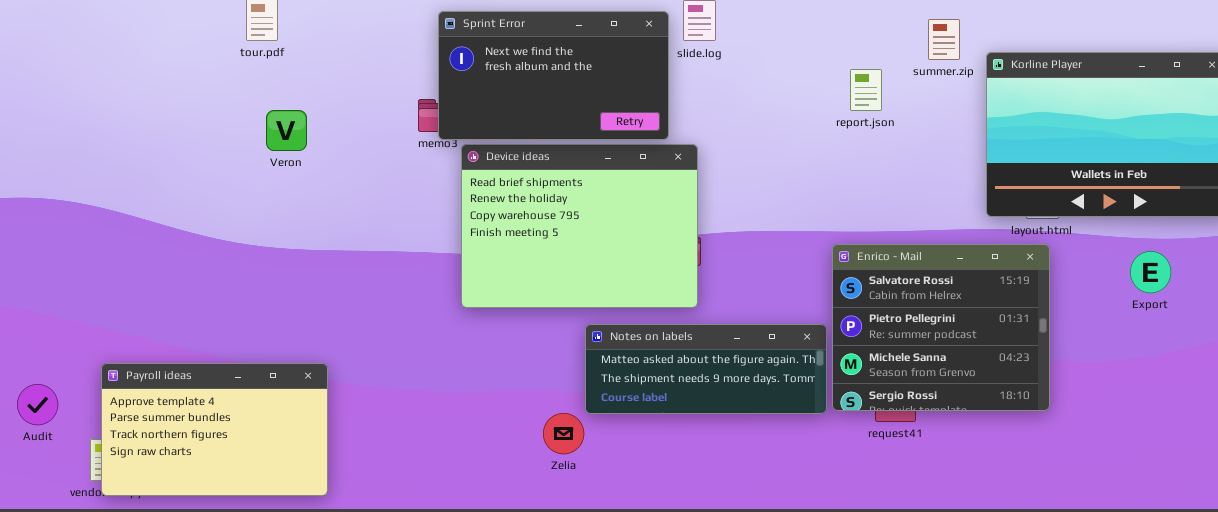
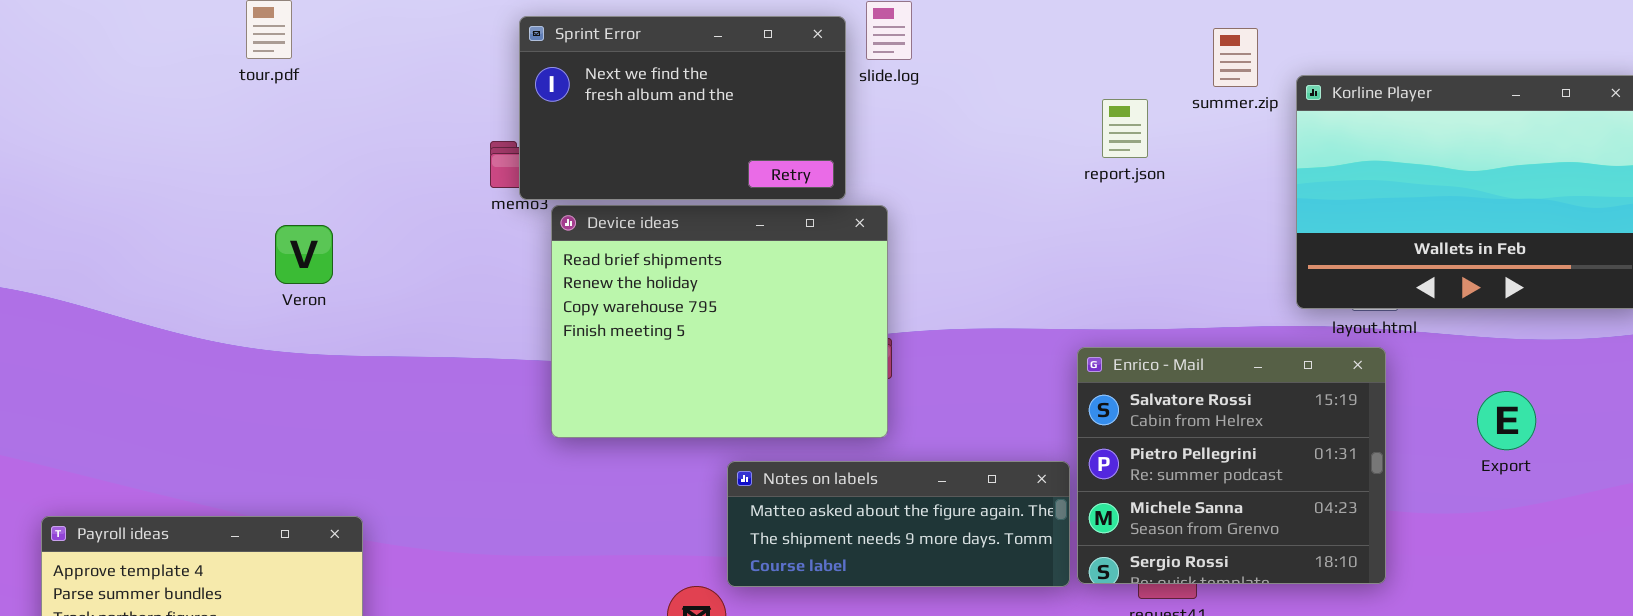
Veron: [266,110,307,151] -> [275,225,333,284], moved
Export: [1130,251,1171,293] -> [1477,391,1536,450], moved

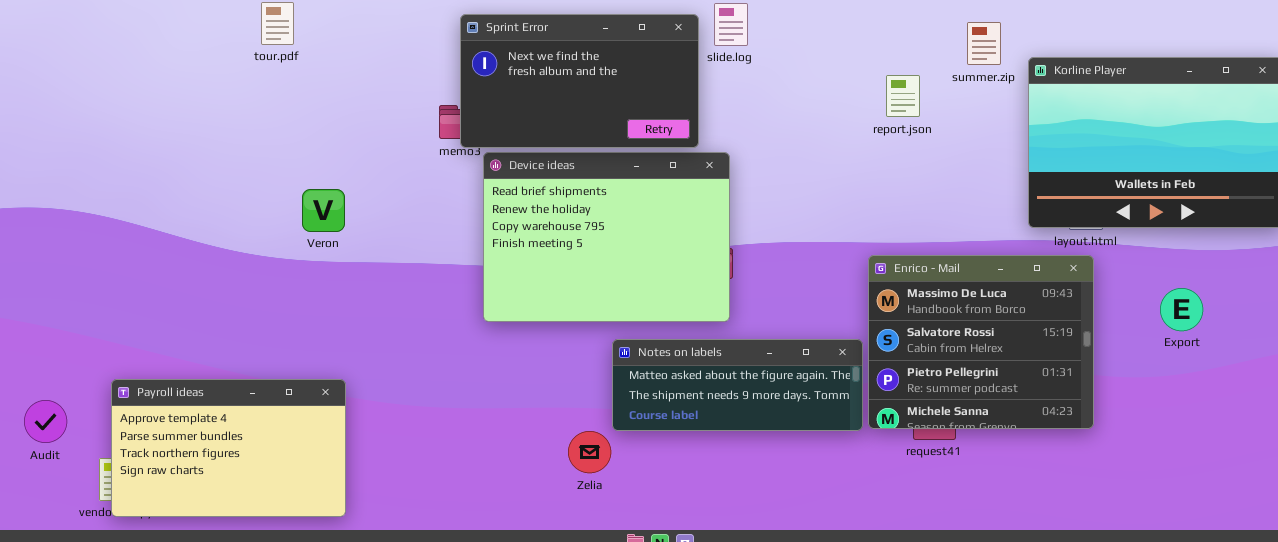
Veron: [275,225,333,284] -> [302,189,345,232], moved
Enrico - Mail: [1077,347,1386,584] -> [868,255,1094,429], scrolled up 1 row

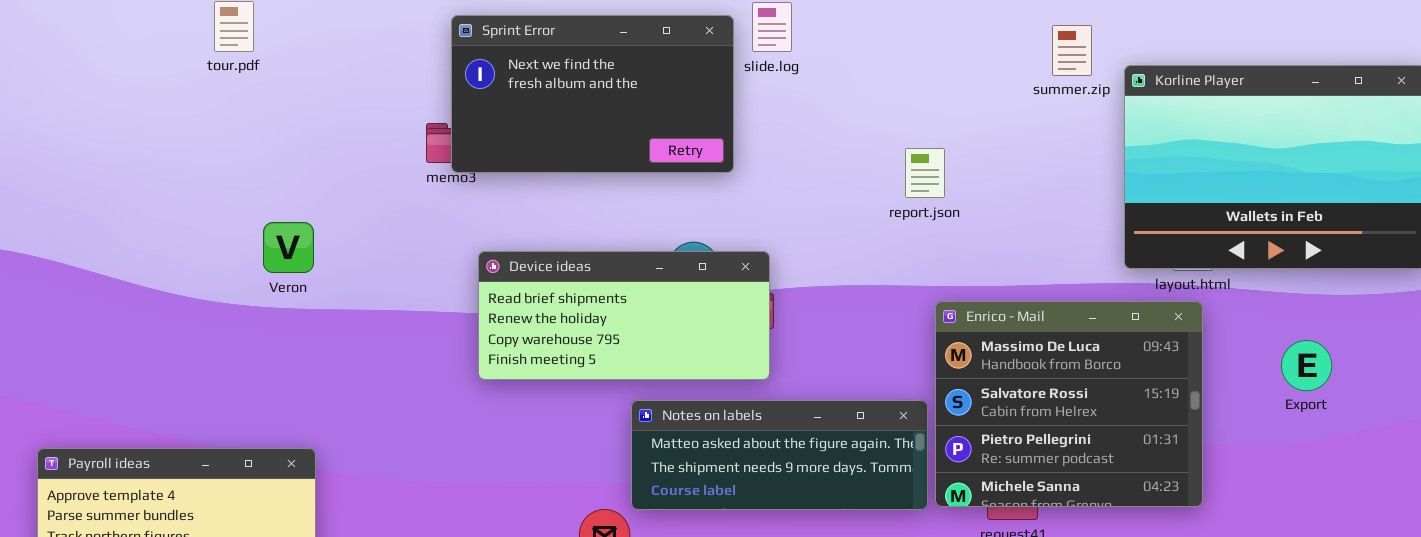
report.json: [886,75,920,117] -> [905,148,945,198], moved
Device ideas: [483,152,730,322] -> [478,251,770,380], resized

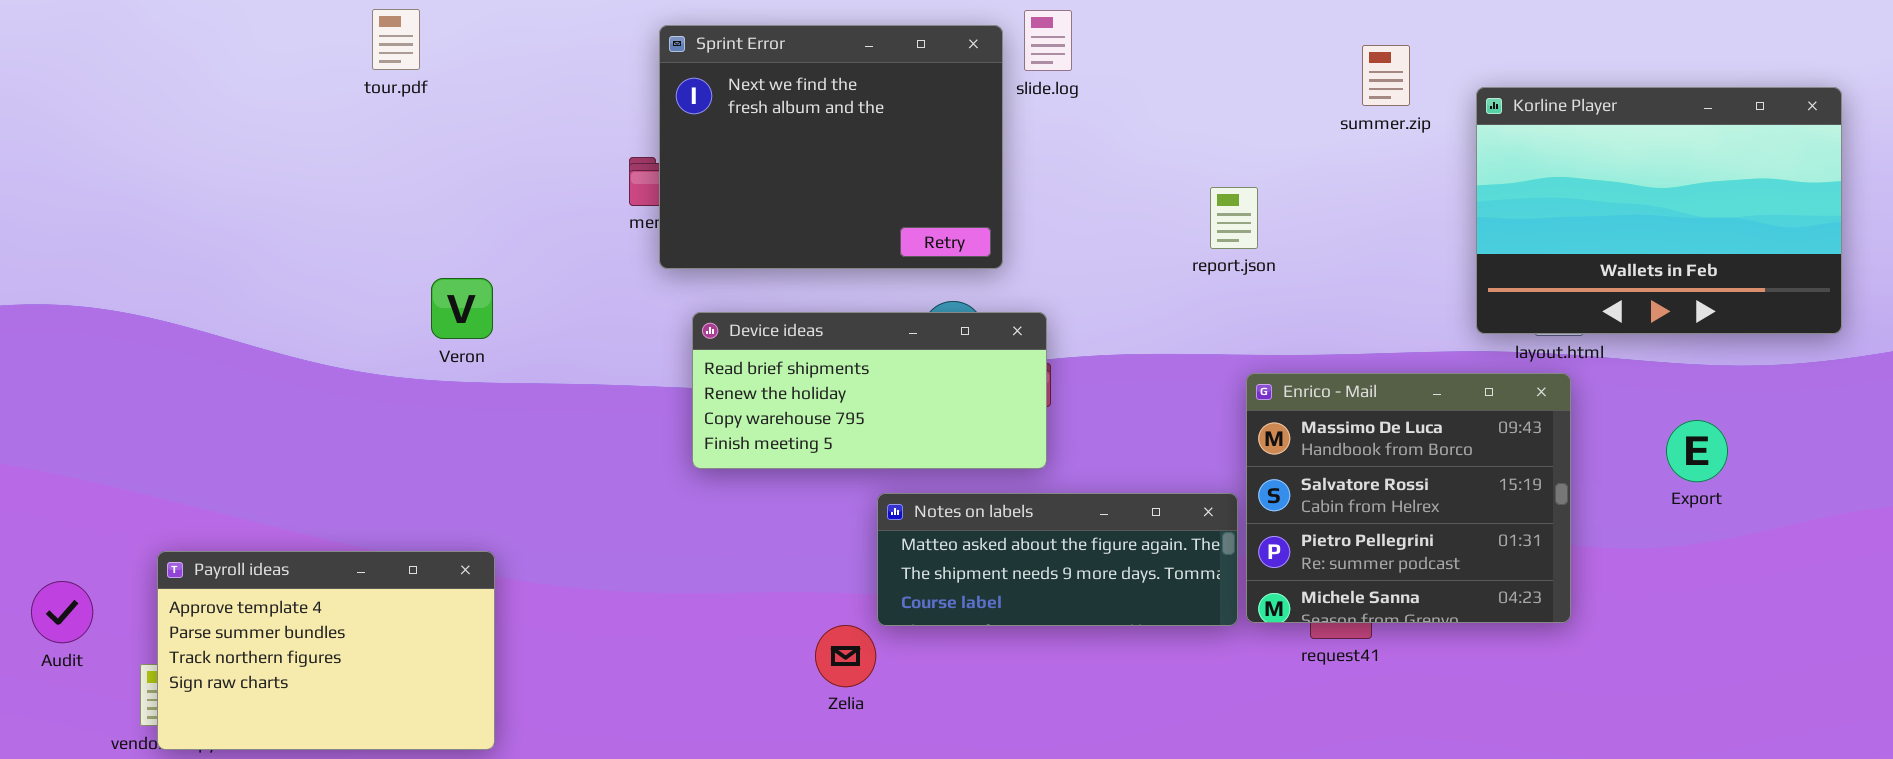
Sprint Error: [451,15,734,173] -> [659,25,1003,269], resized
summer.zip: [1052,25,1092,76] -> [1362,45,1410,106], moved

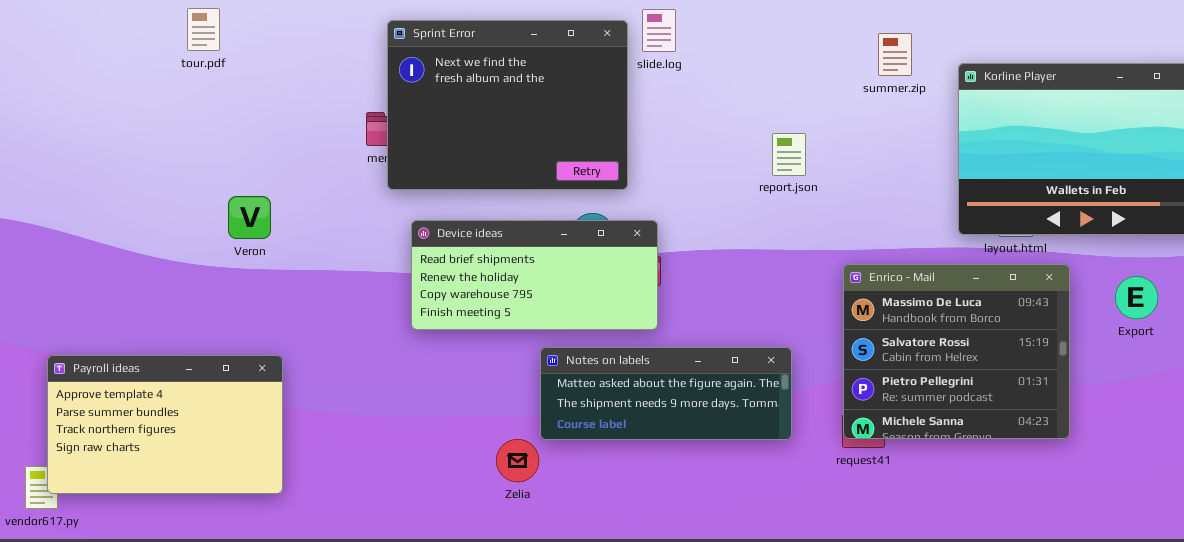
Enrico - Mail: [1246,373,1571,623] -> [843,264,1070,439], moved
Export: [1666,420,1728,482] -> [1115,276,1158,319], moved
Payroll ideas: [157,551,495,750] -> [47,355,283,494], moved

